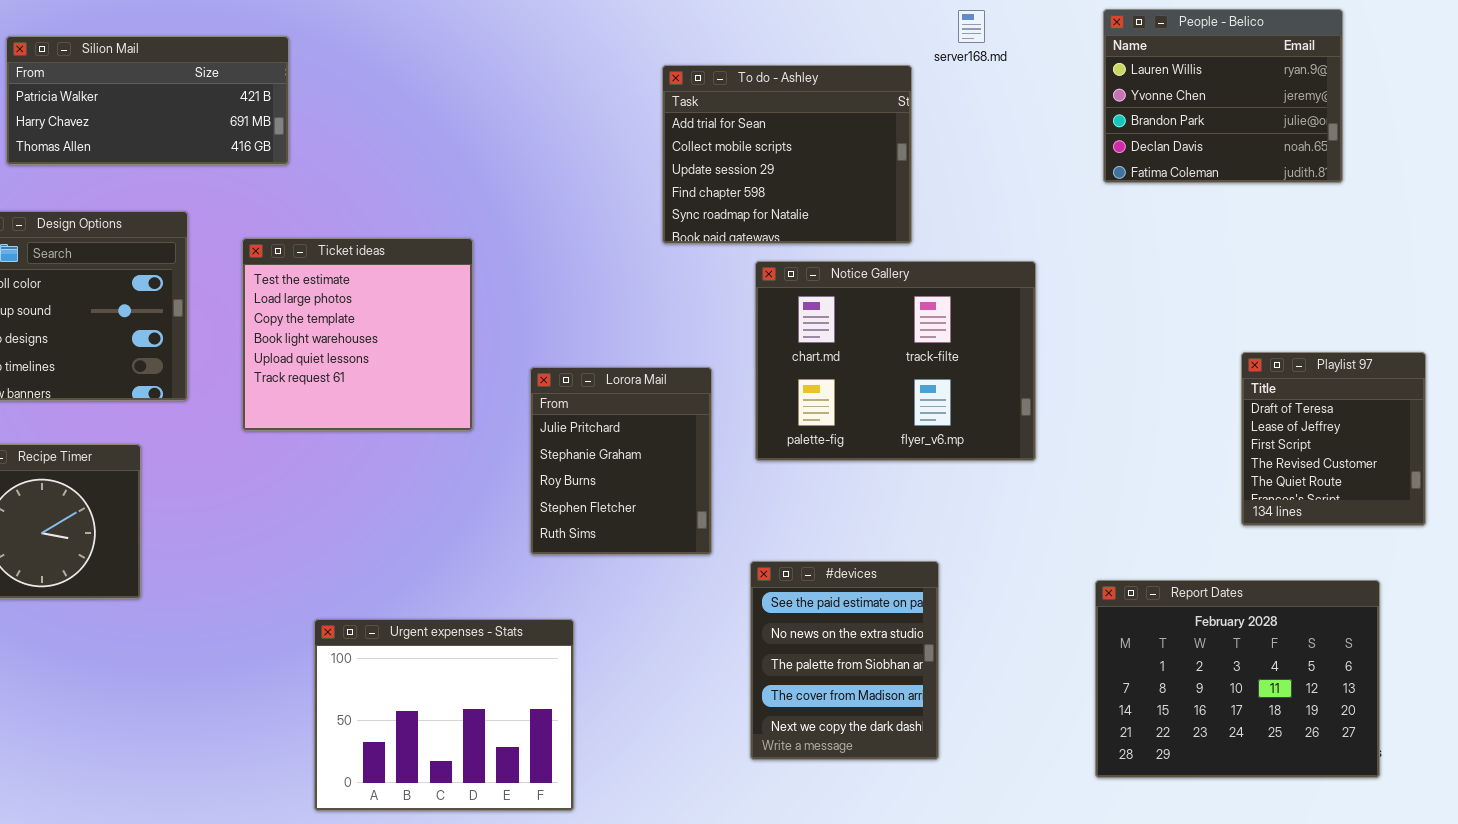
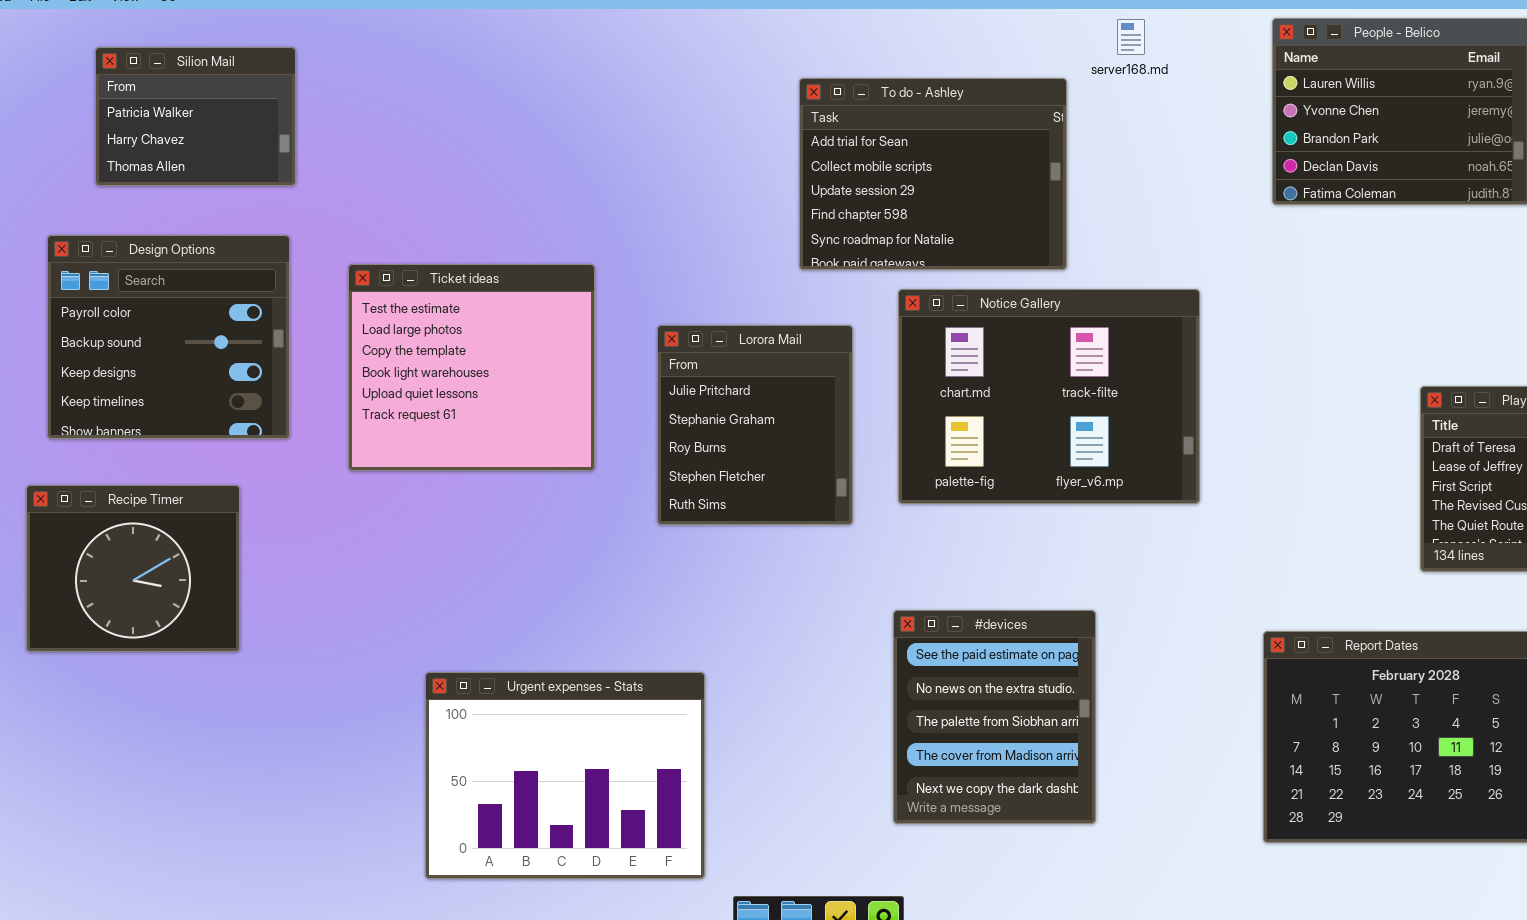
Silion Mail: [6,36,289,165] -> [95,47,296,186], resized
Lorora Mail: [530,367,712,555] -> [657,325,853,525], moved

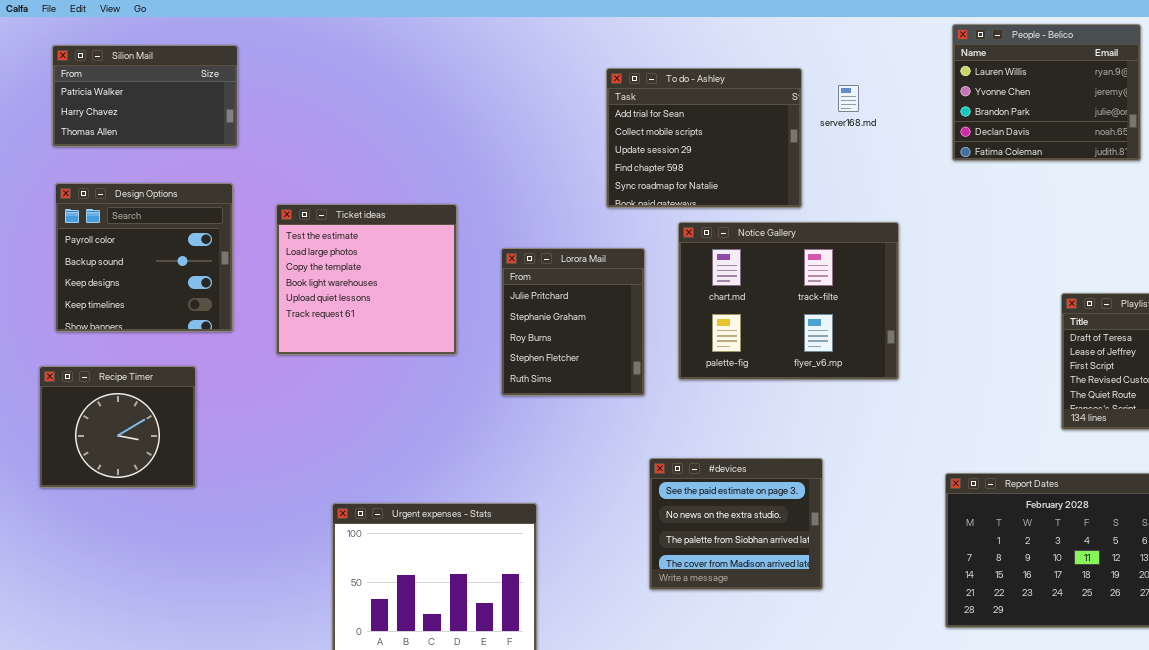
server168.md: [1117,19,1145,55] -> [838,85,859,112], moved
Silion Mail: [95,47,296,186] -> [52,45,238,147], resized
#devices: [893,610,1096,824] -> [649,458,823,590], resized

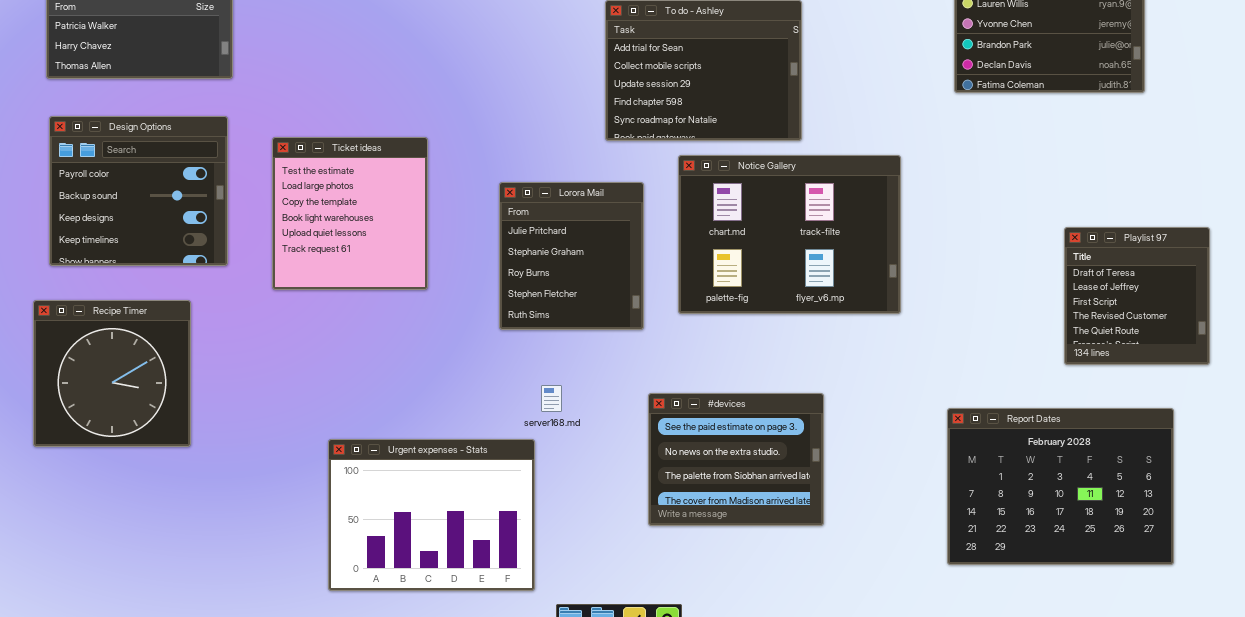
server168.md: [838,85,859,112] -> [541,385,562,412], moved
Ticket ideas: [276,204,457,355] -> [272,137,428,290], resized
Recipe Timer: [39,366,196,488] -> [33,300,191,447], resized

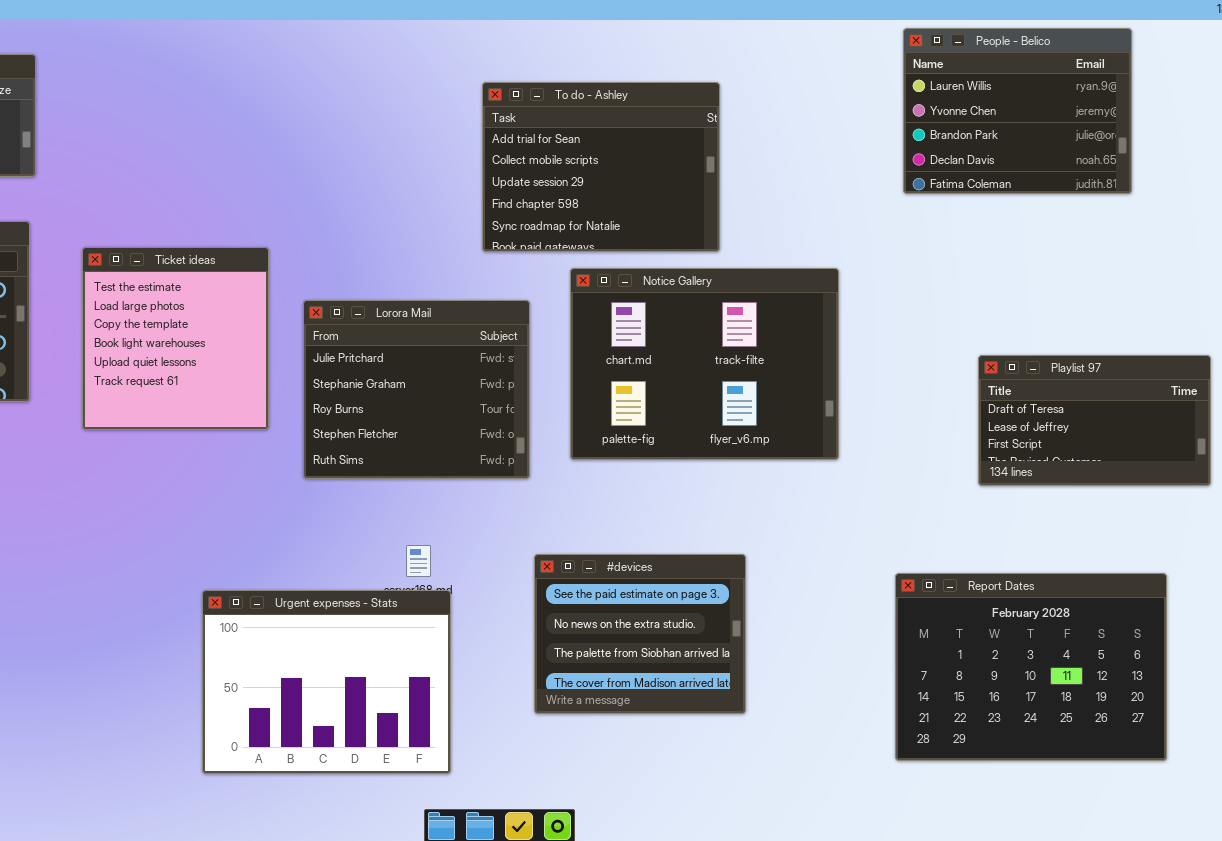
Lorora Mail: [499,182,644,330] -> [303,300,530,479], resized
Playlist 97: [1064,227,1210,365] -> [978,355,1211,486], resized
Urgent expenses - Stats: [328,439,535,591] -> [202,590,451,774], moved

